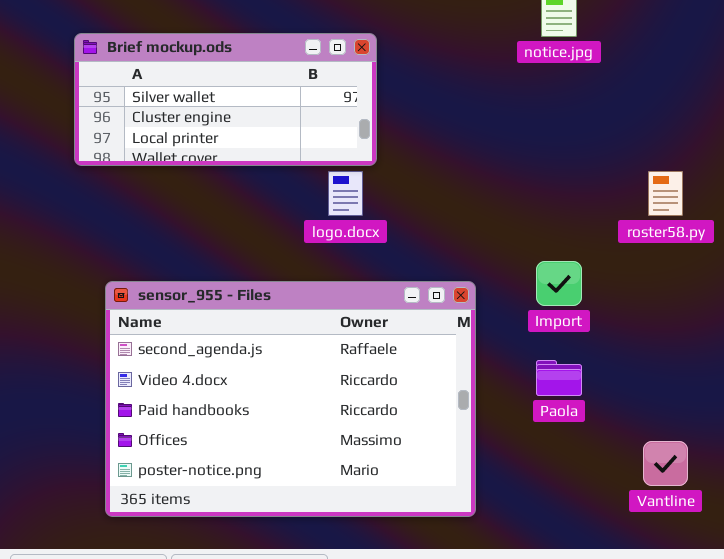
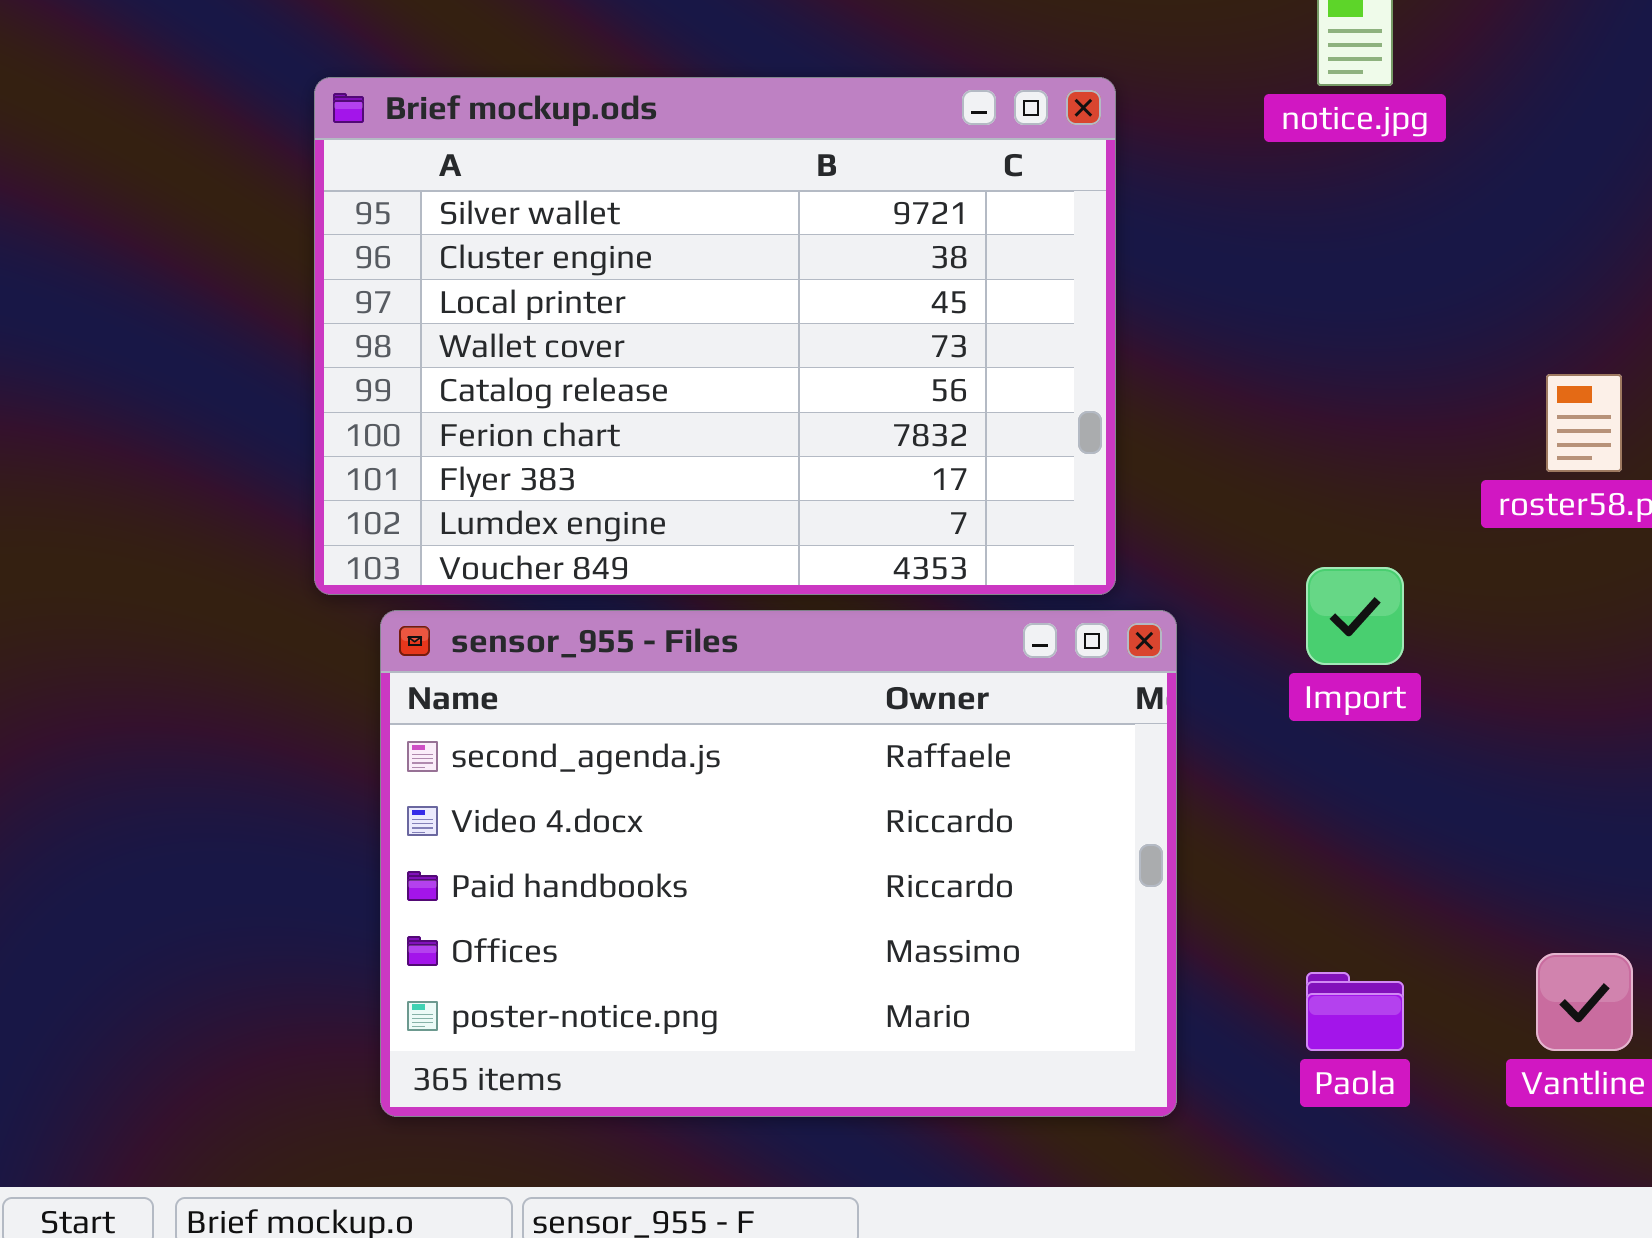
Brief mockup.ods: [74,33,377,166] -> [314,77,1116,595], resized
Paola: [536,360,582,396] -> [1306,972,1404,1051], moved

